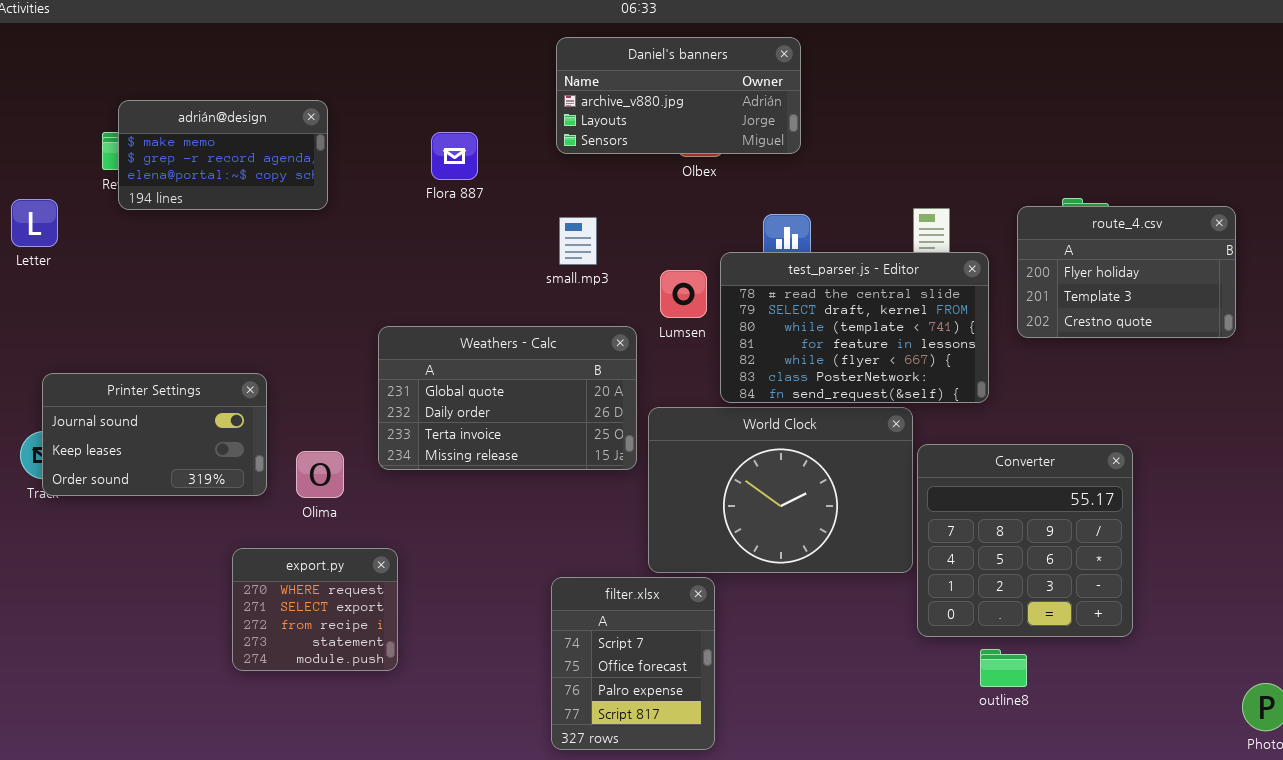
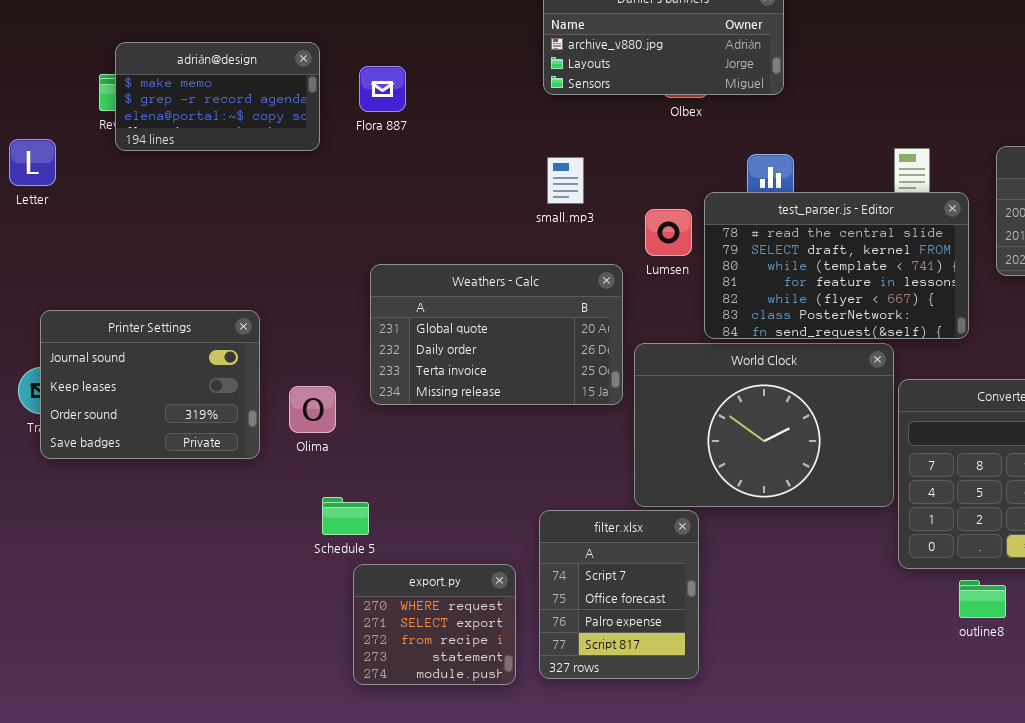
Flora 887: [431,132,478,180] -> [359,66,406,112], moved
Printer Settings: [42,373,267,496] -> [40,310,260,459], resized
export.py: [232,548,398,671] -> [353,564,516,685], moved

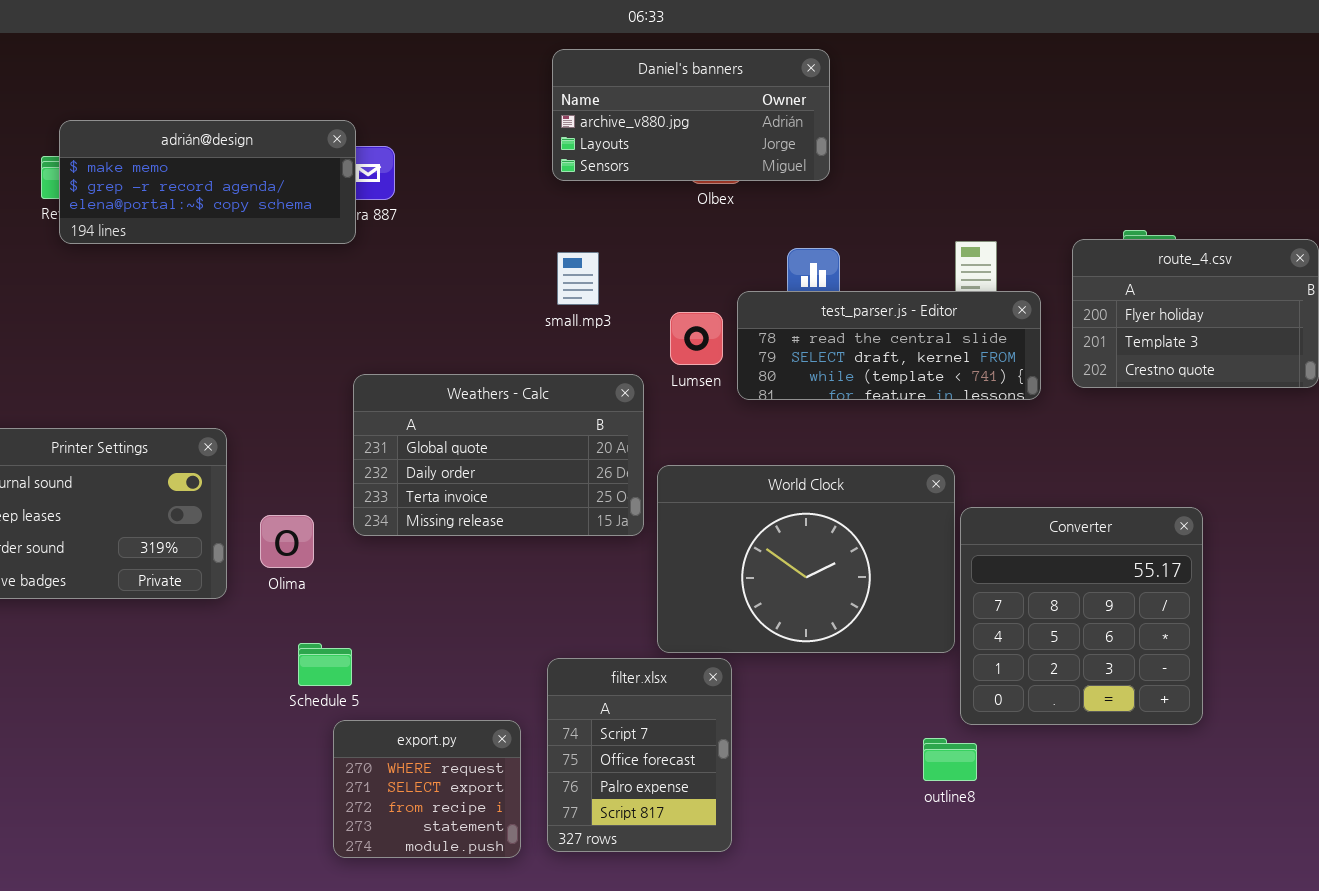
adrián@design: [115,42,320,151] -> [59,120,356,244], resized
test_parser.js - Editor: [704,192,969,339] -> [737,291,1041,400], resized
outline8: [959,580,1006,618] -> [923,738,977,781], moved

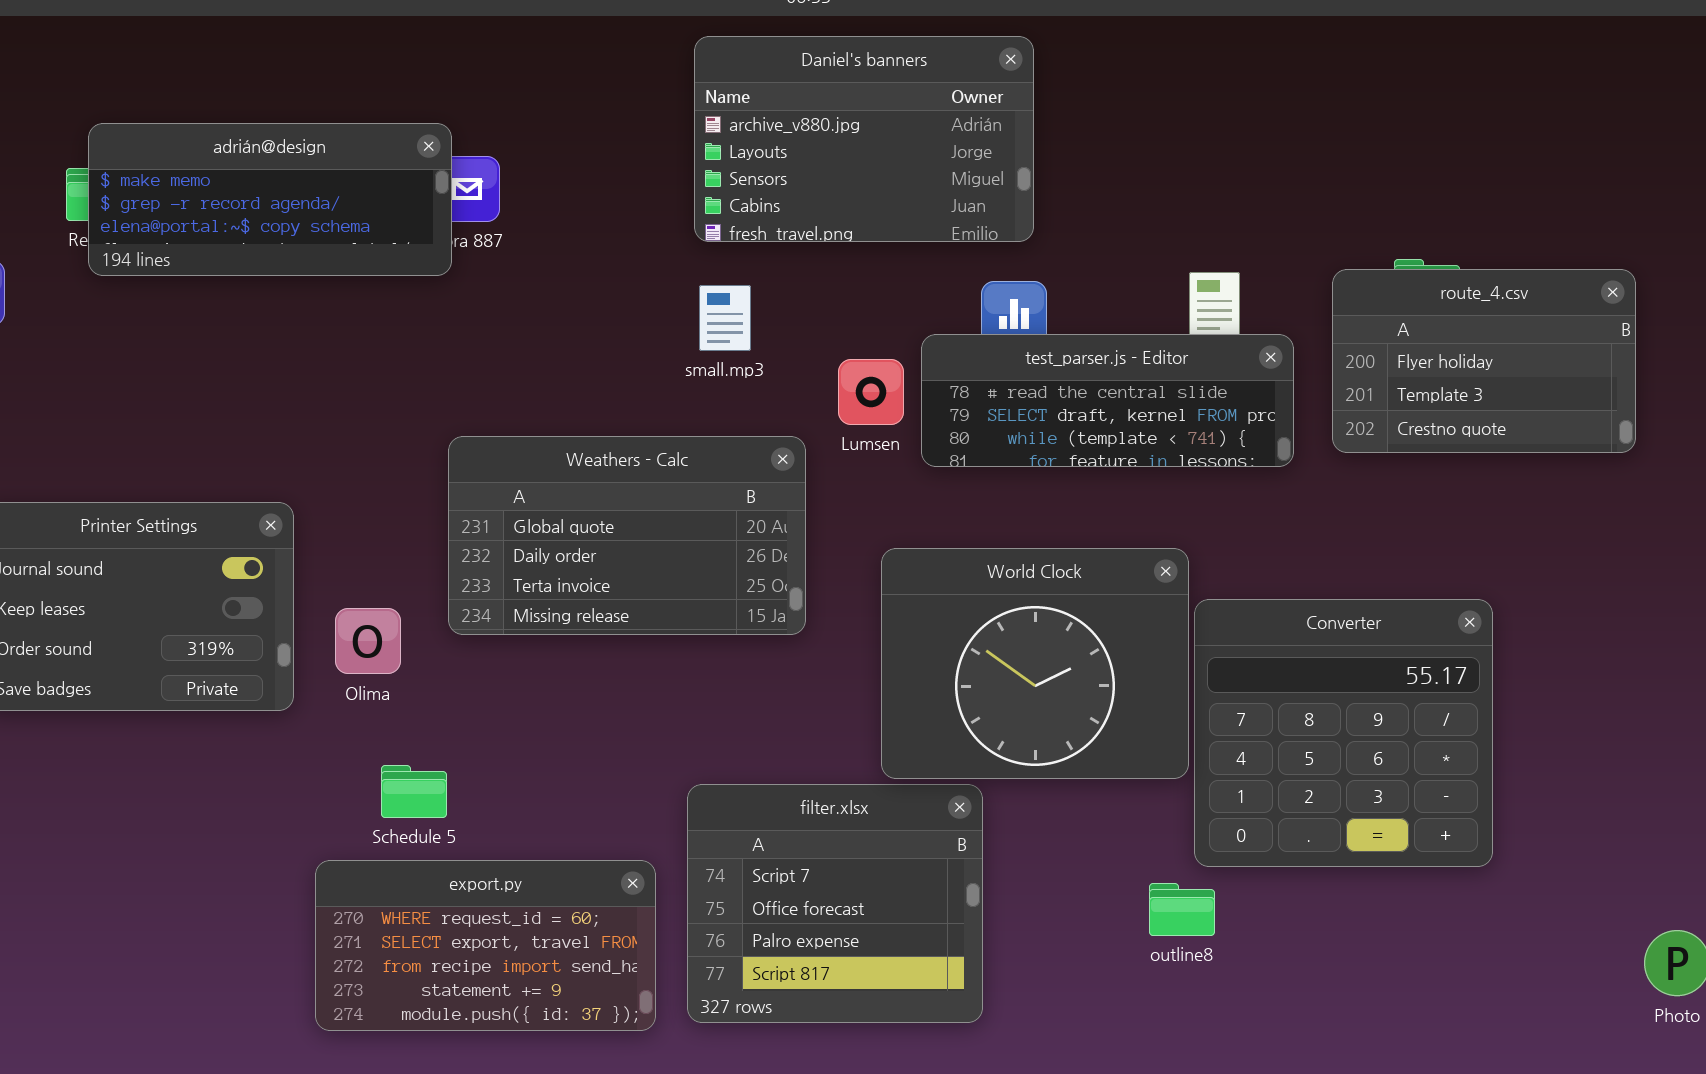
Daniel's banners: [552,49,830,181] -> [694,36,1034,242], resized
World Clock: [657,465,955,653] -> [881,548,1189,779], resized
filter.xlsx: [547,658,732,852] -> [687,784,983,1023], resized
export.py: [333,720,521,858] -> [315,860,656,1031], resized

